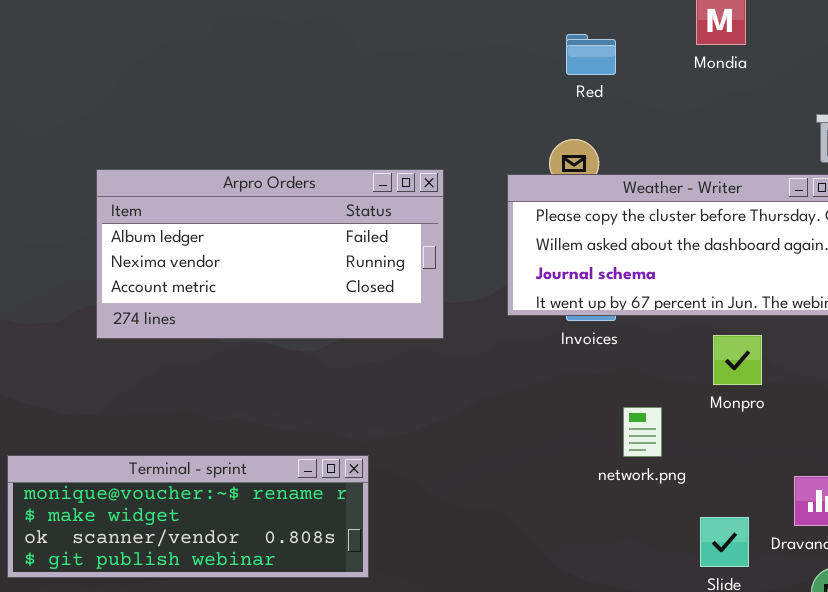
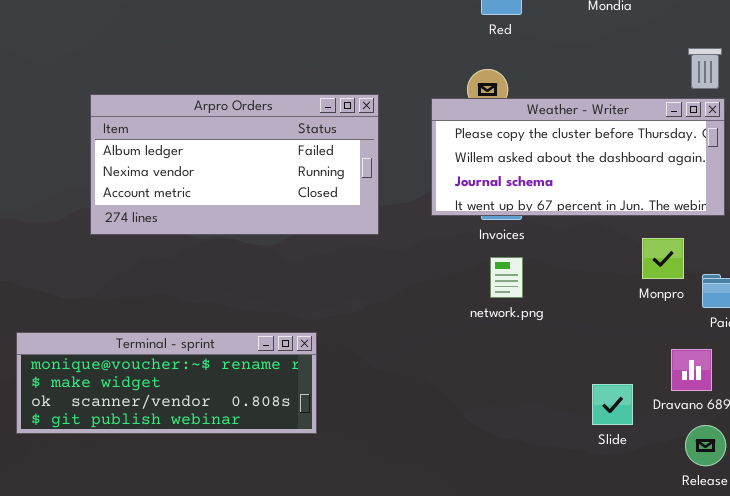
Monpro: [713,335,762,385] -> [642,238,684,279], moved
network.png: [623,407,662,457] -> [490,257,523,298], moved

